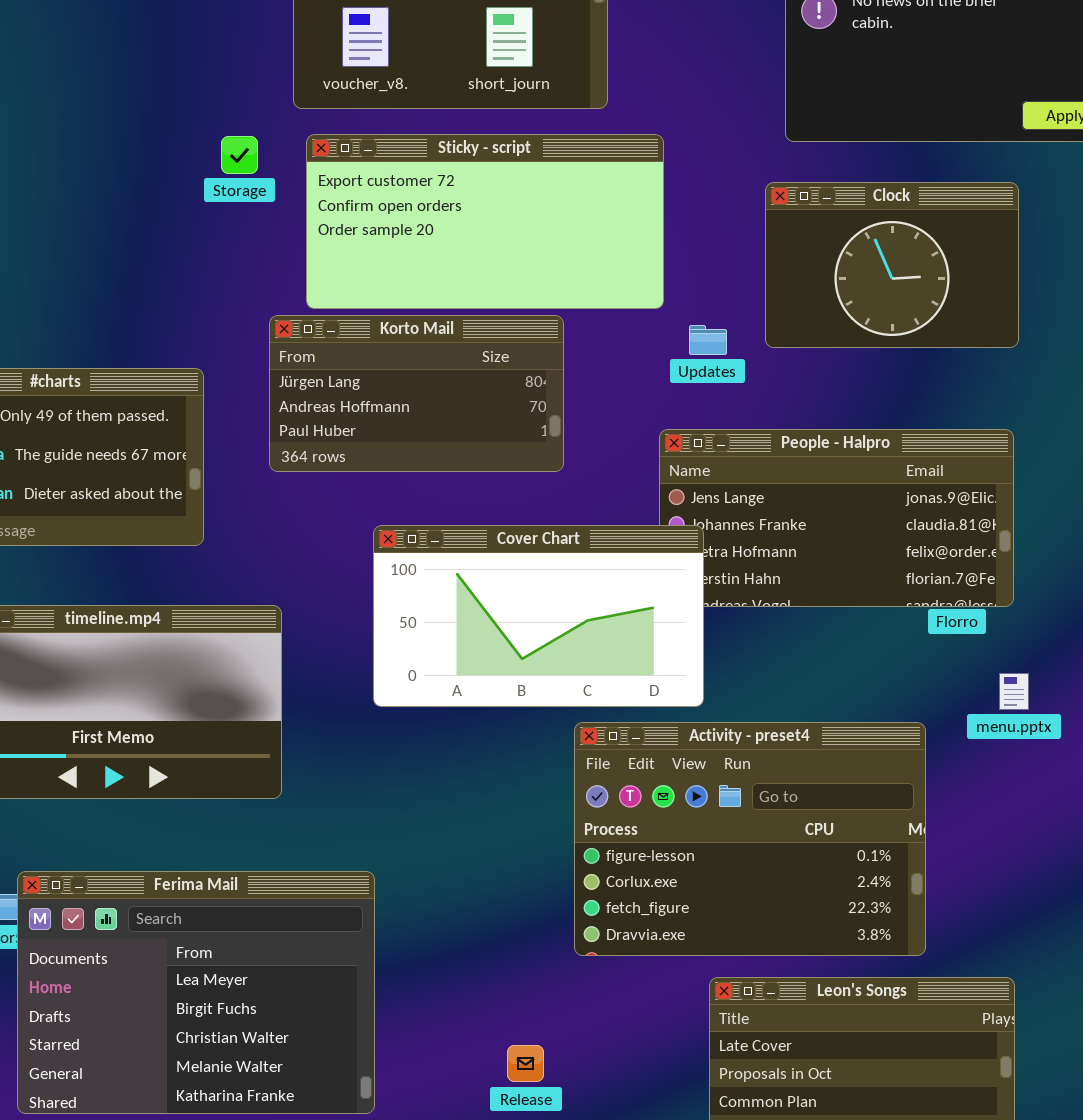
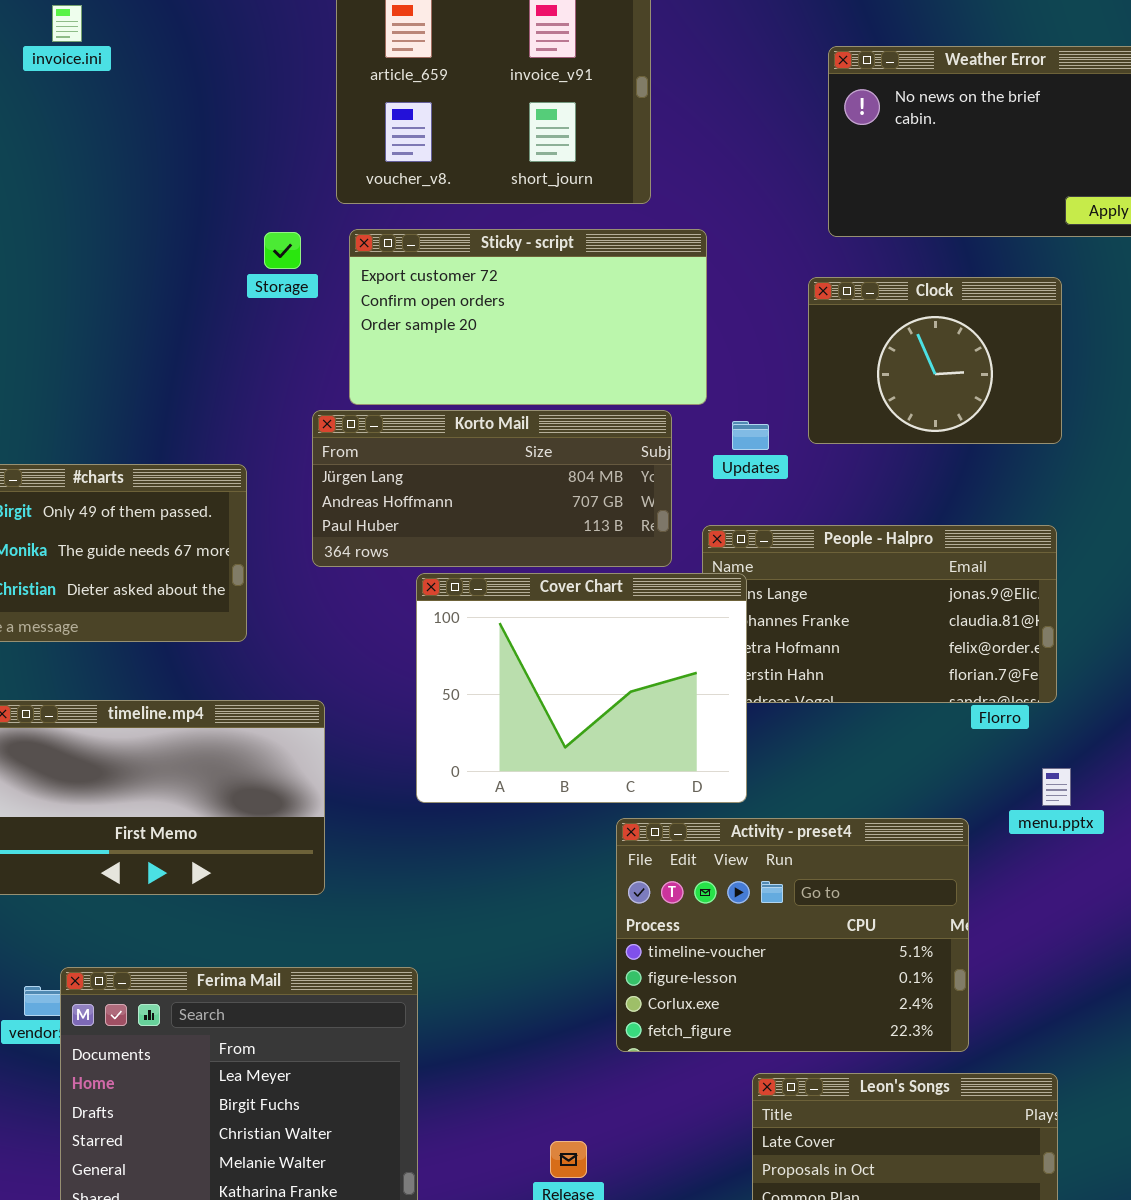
Korto Mail: [269,315,564,472] -> [312,410,672,567], resized
Cover Chart: [373,525,704,707] -> [416,573,747,803], resized
Activity - preset4: [574,722,926,956] -> [616,818,969,1052], scrolled up 1 row

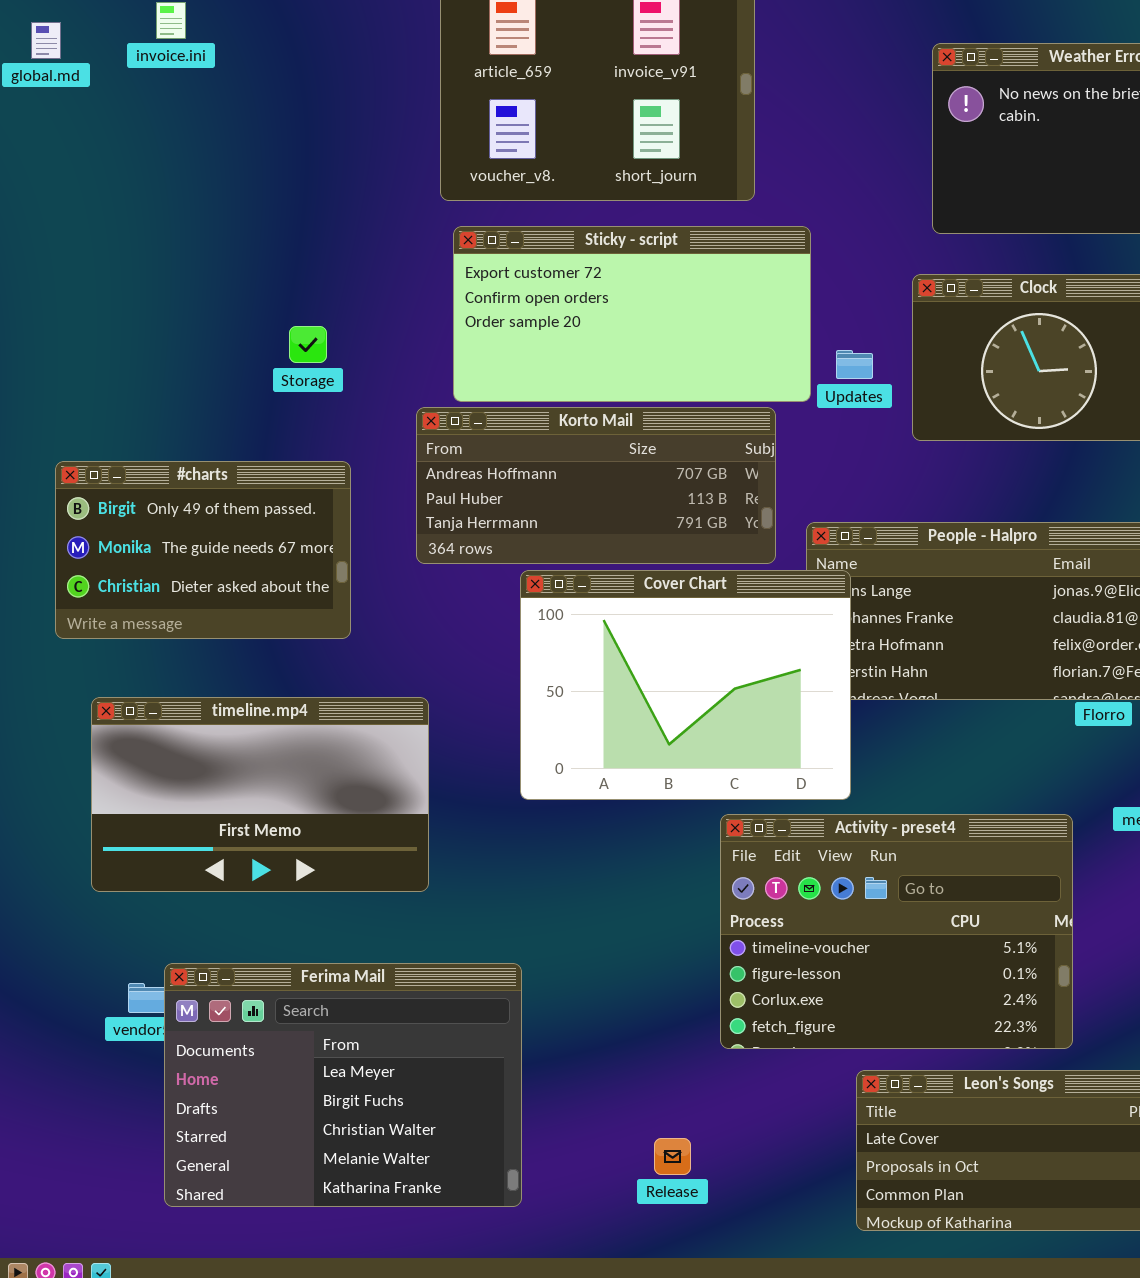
Storage: [264,232,301,269] -> [289,326,327,363], moved
Korto Mail: [312,410,672,567] -> [416,407,776,564], scrolled down 1 row
Updates: [732,421,769,450] -> [836,350,873,379], moved

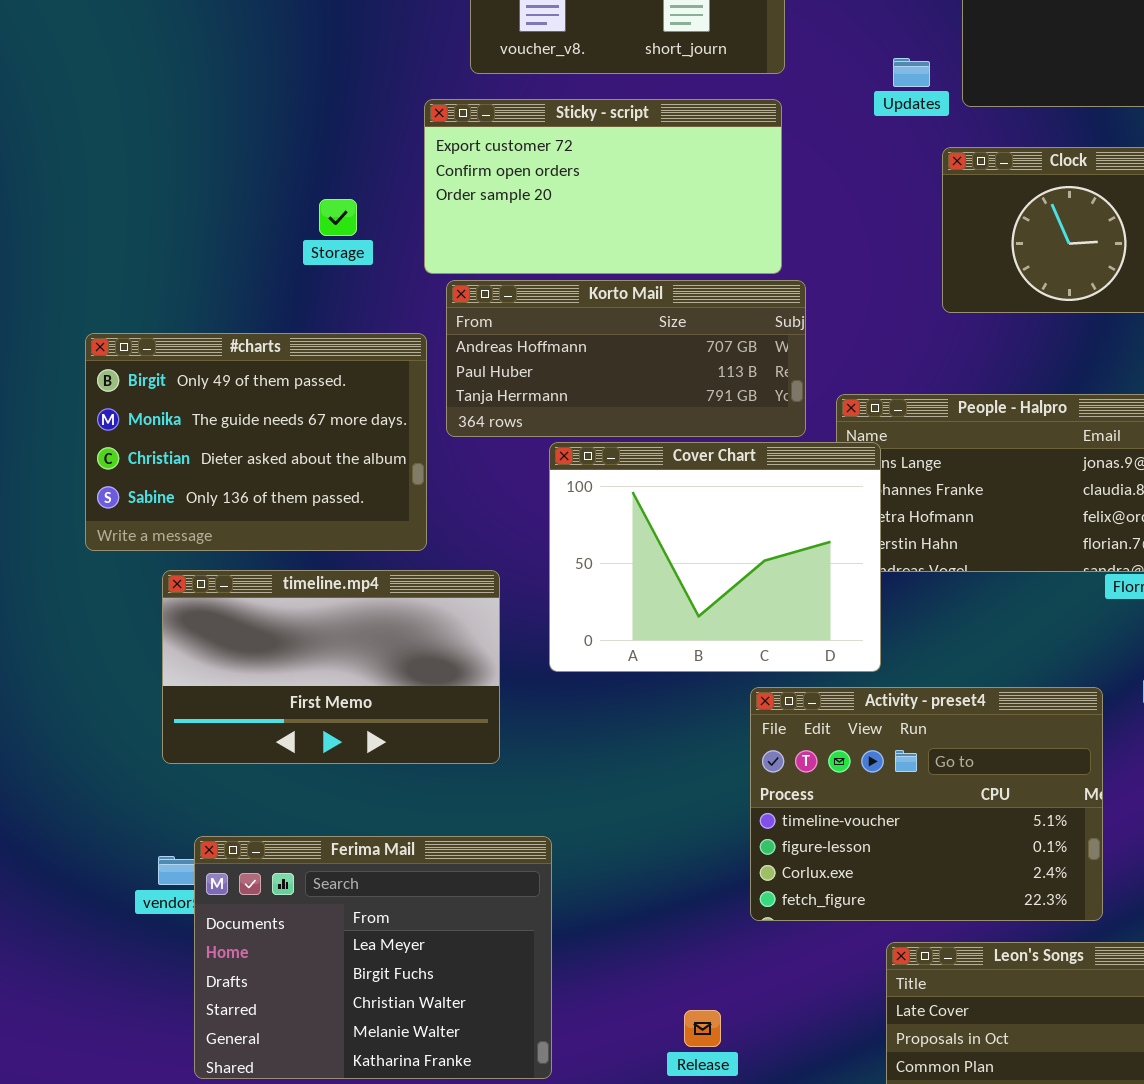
Sticky - script: [453,226,811,402] -> [424,99,782,274], moved
Updates: [836,350,873,379] -> [893,58,930,87], moved
#charts: [55,461,351,639] -> [85,333,427,551], resized
timeline.mp4: [91,697,429,892] -> [162,570,500,764], moved

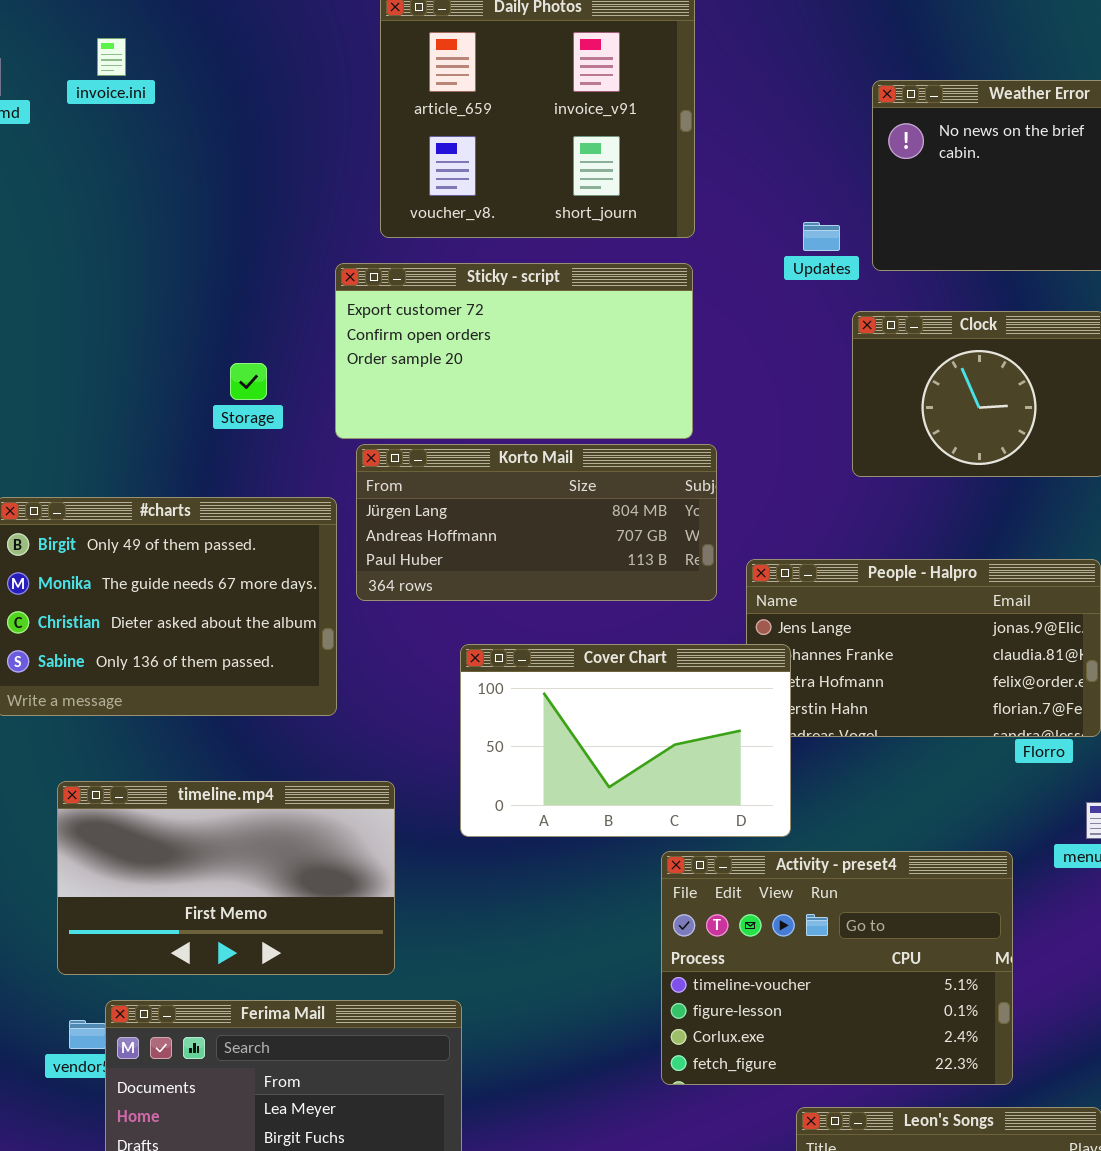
Korto Mail: [446,280,806,437] -> [356,444,717,601], scrolled up 1 row
Cover Chart: [549,442,881,672] -> [460,644,791,837], resized
timeline.mp4: [162,570,500,764] -> [57,781,395,975], moved

